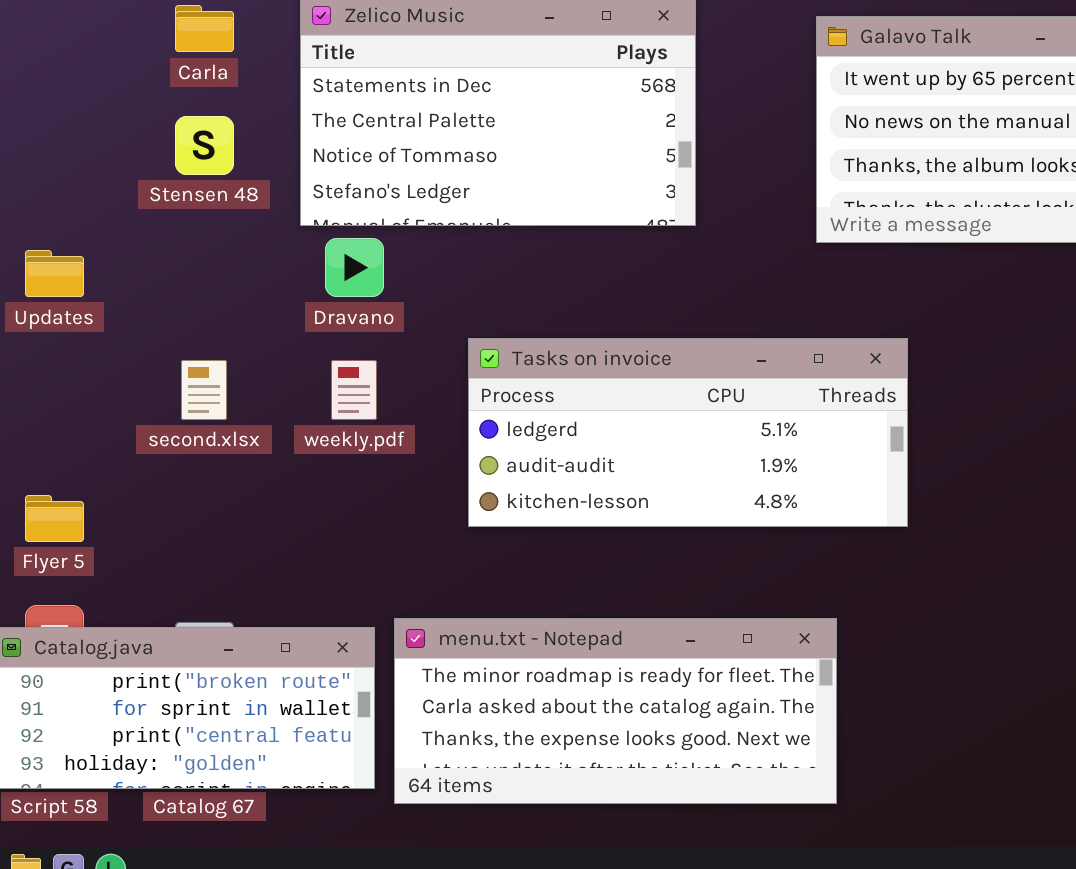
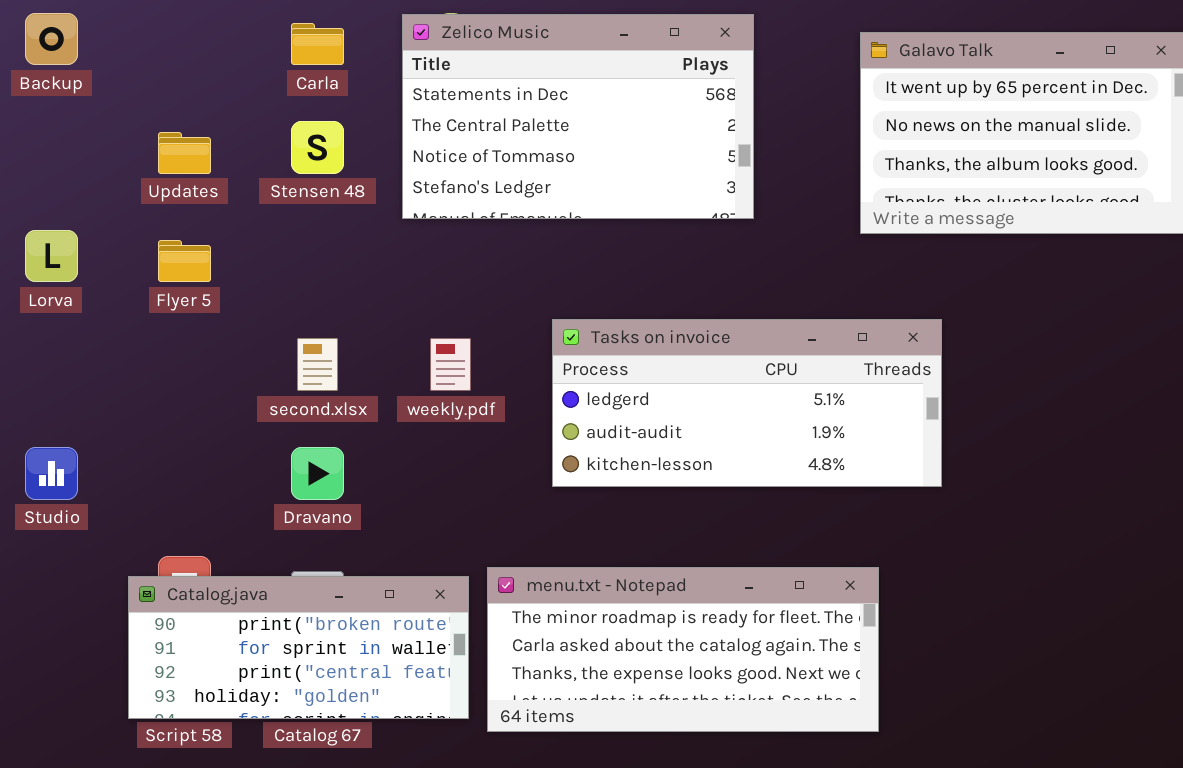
Dravano: [325,238,384,297] -> [291,447,344,500], moved
Updates: [25,250,84,297] -> [158,132,211,174], moved
Flyer 5: [25,495,84,542] -> [158,240,211,282], moved

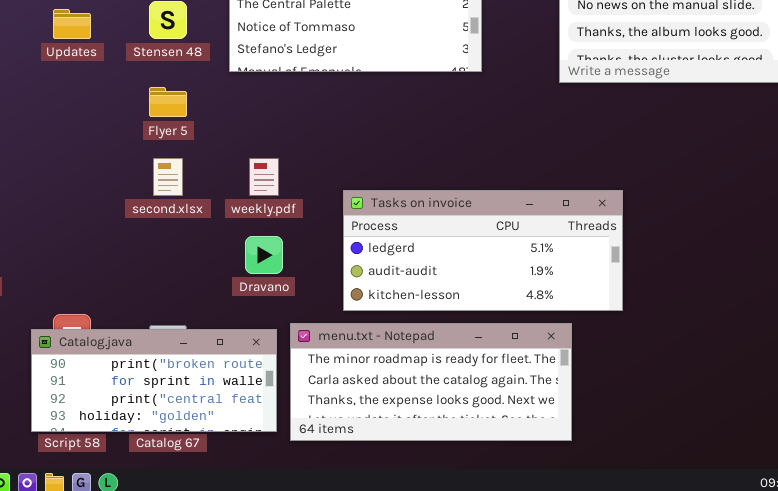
Flyer 5: [158,240,211,282] -> [149,87,187,117], moved
Tasks on invoice: [552,319,942,487] -> [343,190,623,311], moved
Dravano: [291,447,344,500] -> [245,236,283,274], moved

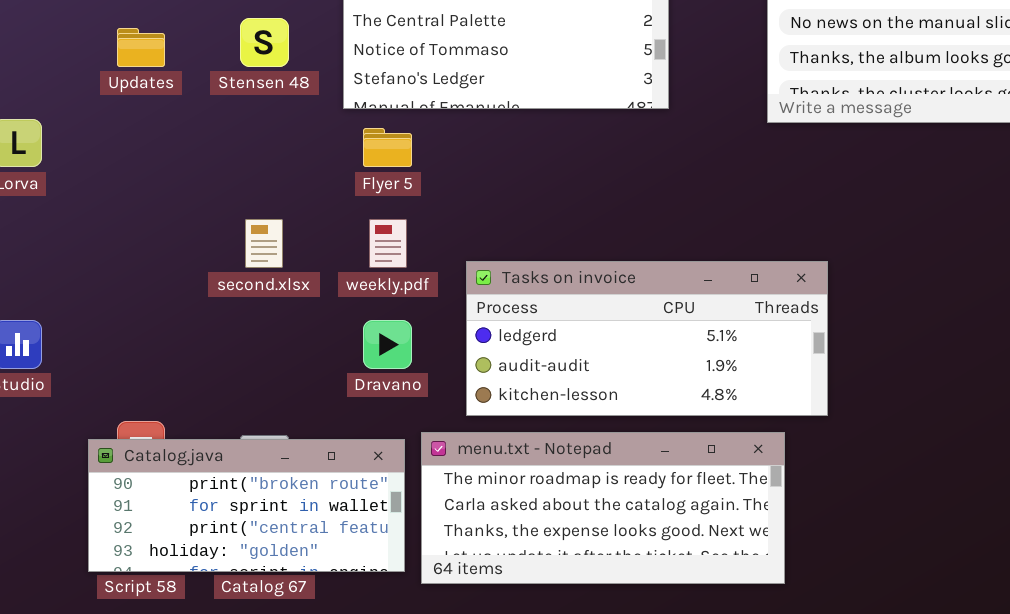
Flyer 5: [149,87,187,117] -> [363,128,412,167], moved
Tasks on invoice: [343,190,623,311] -> [466,261,828,416], moved

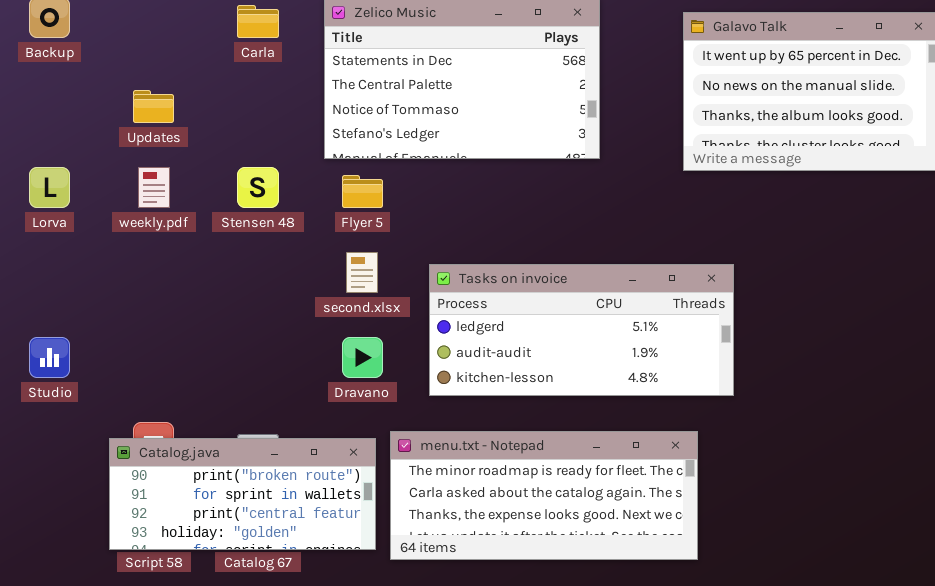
Stensen 48: [240,18,289,67] -> [237,167,279,208], moved
second.xlsx: [245,219,283,268] -> [346,252,378,293], moved
weekly.pdf: [369,219,407,268] -> [138,167,170,208], moved
Tasks on invoice: [466,261,828,416] -> [429,264,734,396], moved

